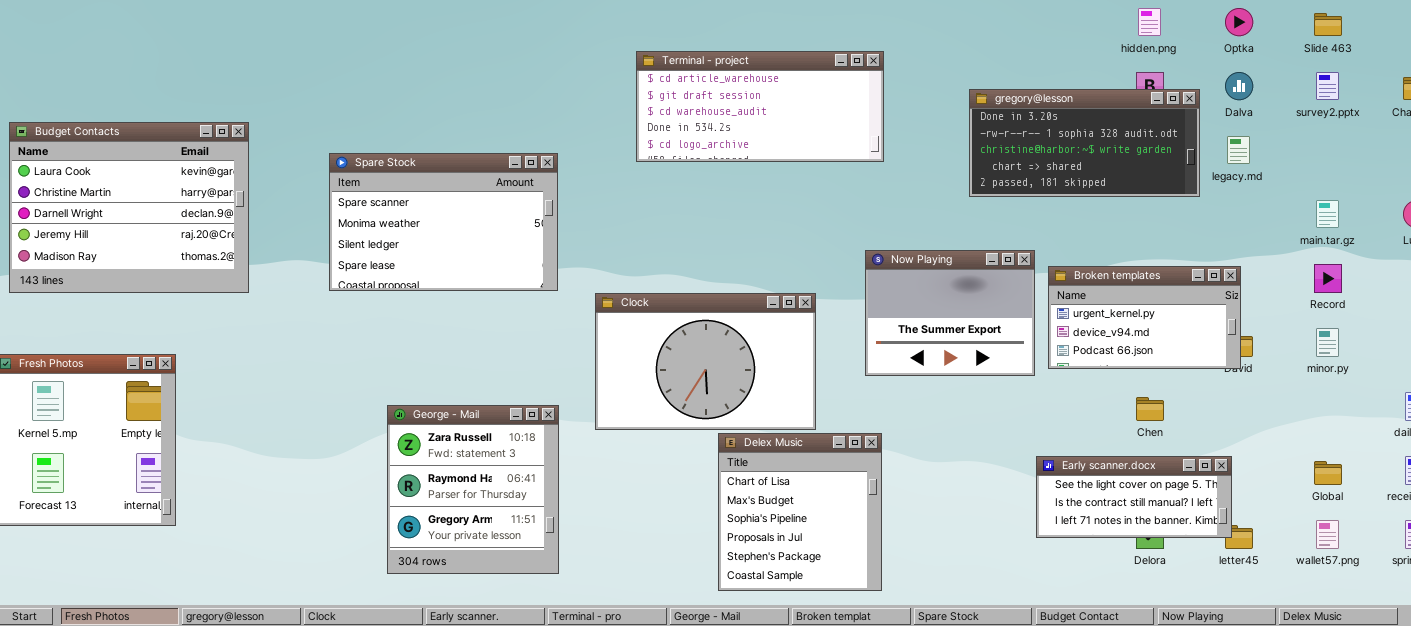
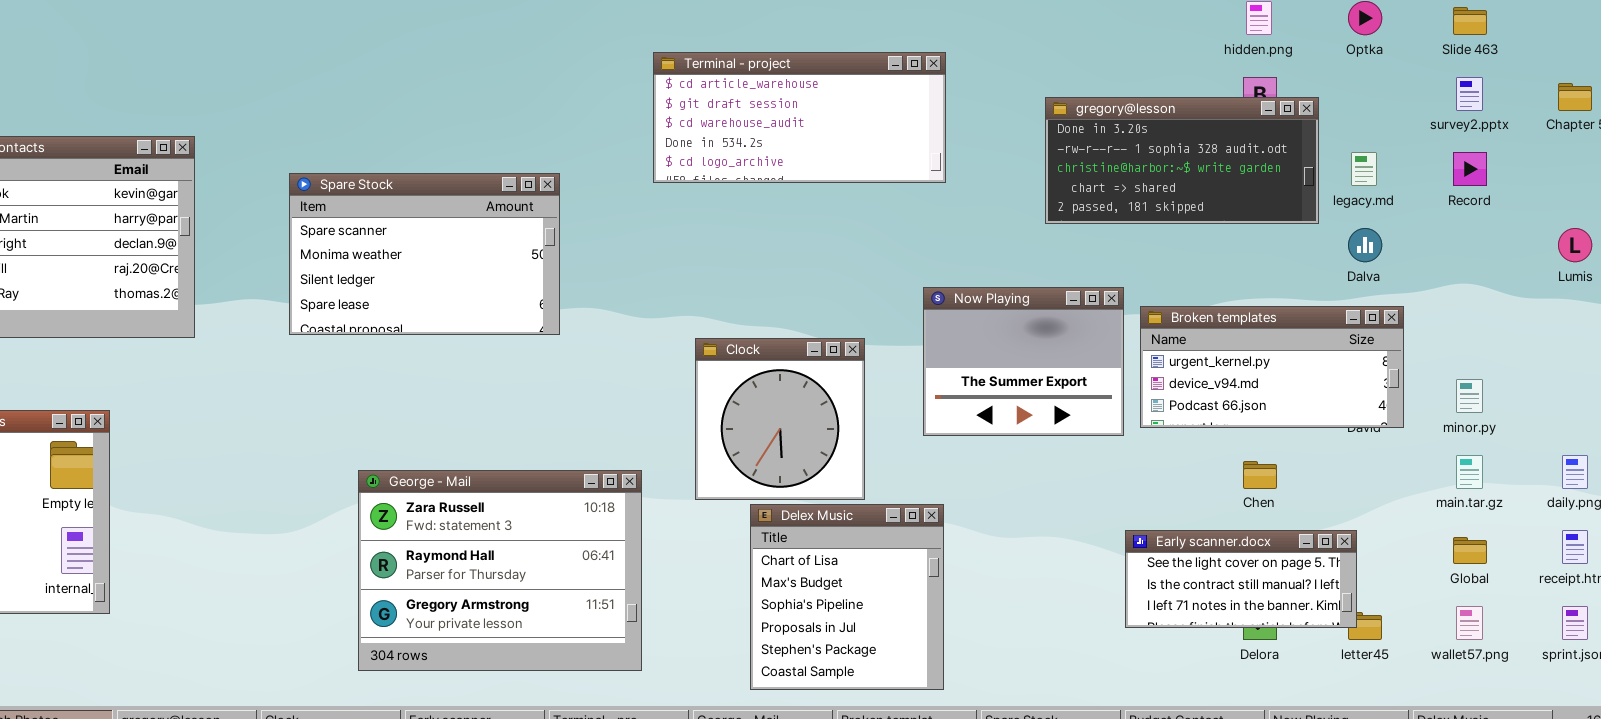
Dalva: [1225,72,1253,100] -> [1348,228,1382,262], moved
main.tar.gz: [1316,200,1339,228] -> [1456,455,1483,489], moved
Record: [1314,264,1342,293] -> [1453,152,1487,186], moved
Broken templates: [1048,266,1241,369] -> [1140,306,1404,428], resized
Clock: [595,293,816,430] -> [695,338,865,500], resized
George - Mail: [387,405,559,574] -> [358,470,642,671], resized

